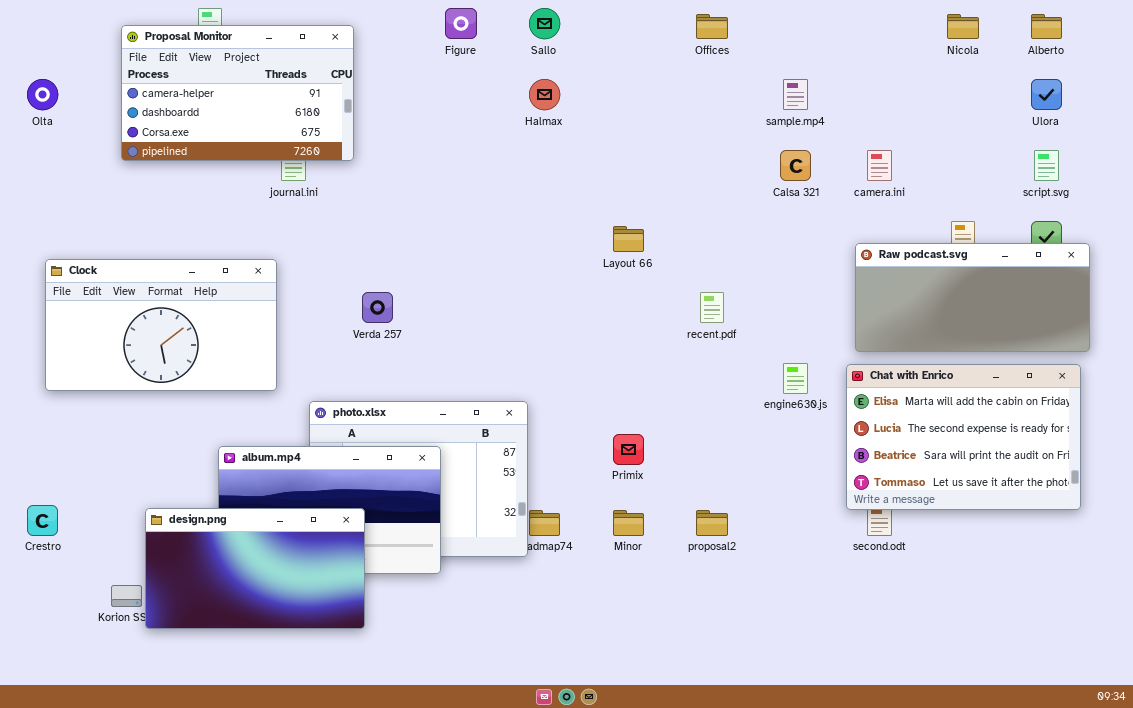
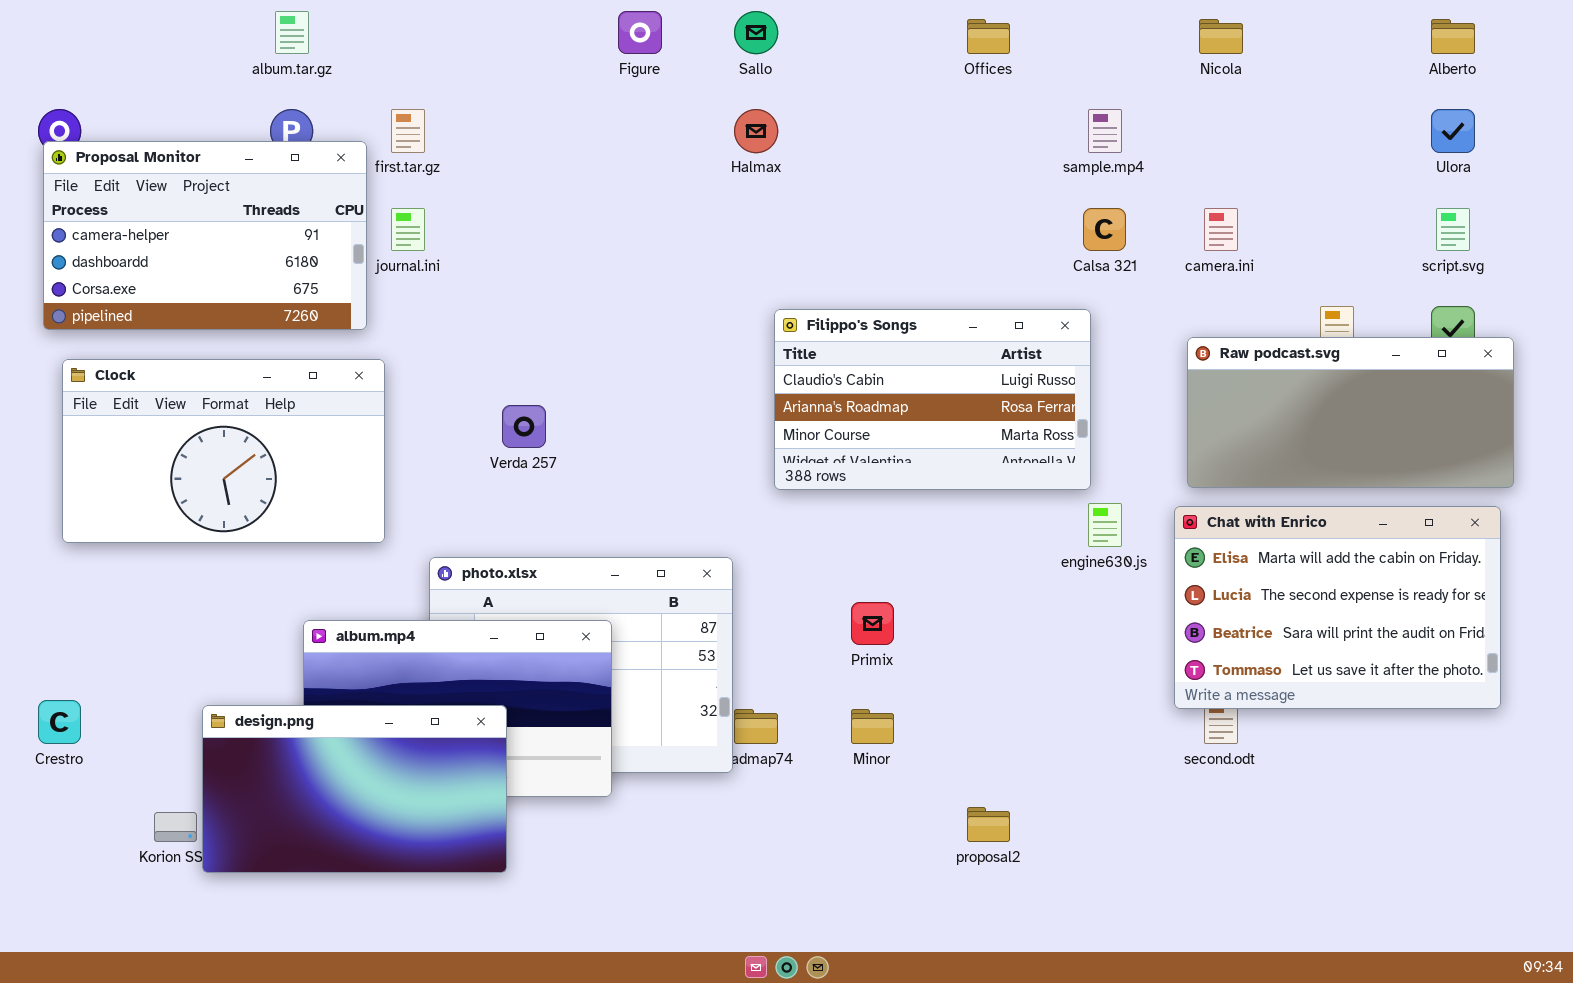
Nicola: [947,14,979,39] -> [1199,19,1243,54], moved
Proposal Monitor: [121,25,354,161] -> [43,141,367,330], moved
Filippo's Songs: none -> [774,309,1091,490], opened
proposal2: [696,510,728,536] -> [967,807,1010,842], moved

